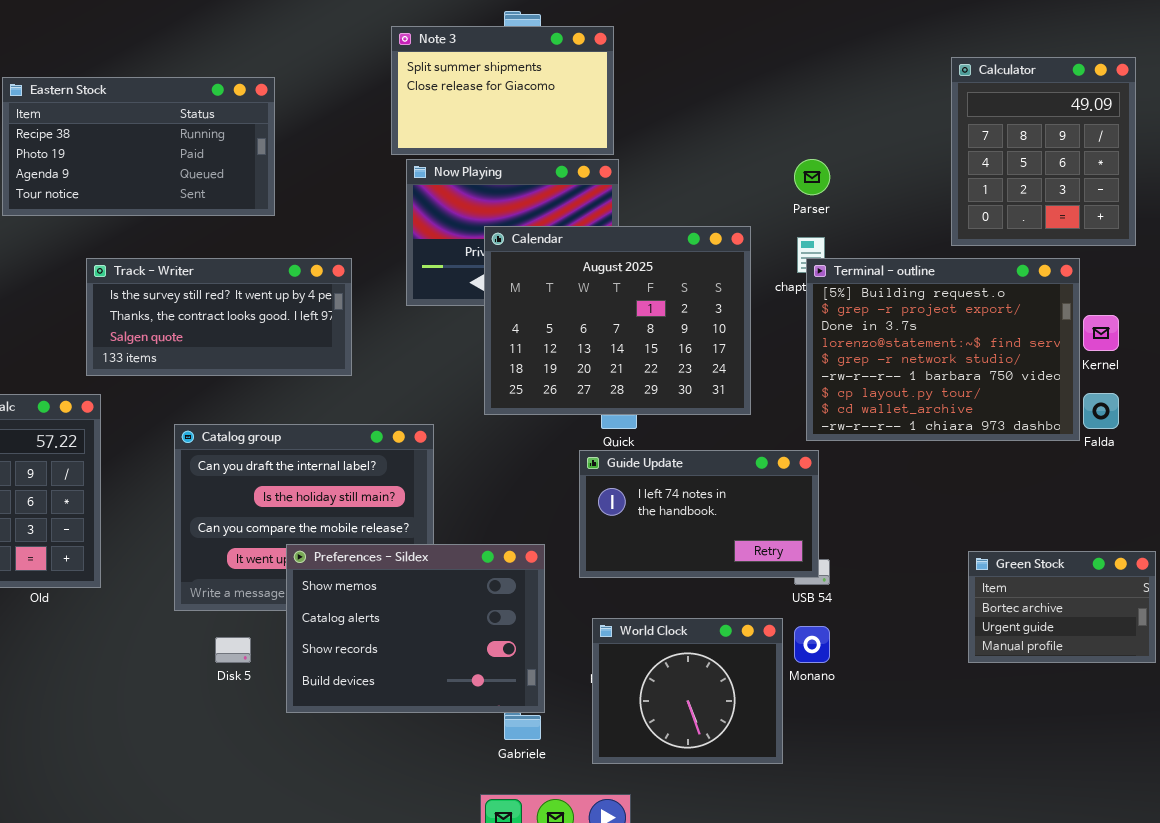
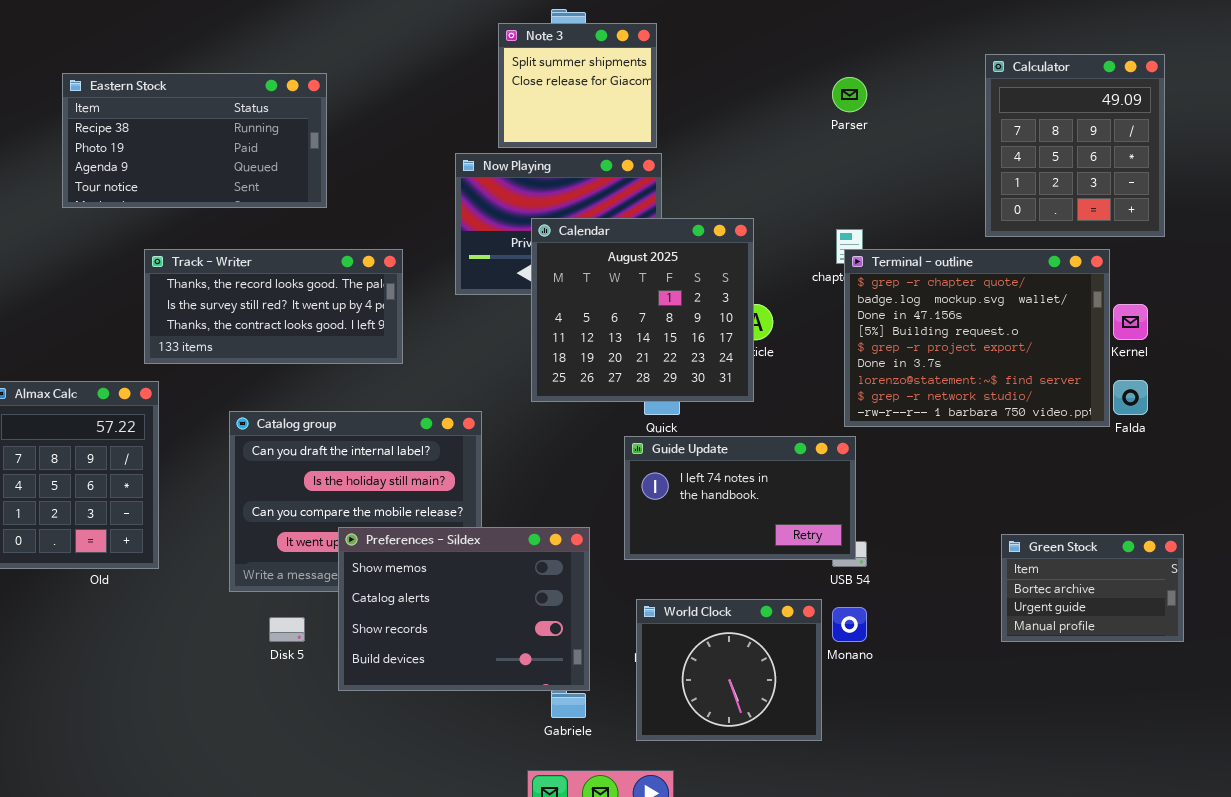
Note 3: [391,26,614,155] -> [498,23,657,148], resized
Parser: [794,159,830,195] -> [832,77,867,112], moved
Calendar: [484,226,751,415] -> [531,218,754,402], resized
Track - Writer: [86,258,352,376] -> [144,249,403,364], scrolled up 1 row
Terminal - outline: [806,258,1080,441] -> [844,249,1110,427], scrolled up 3 rows

